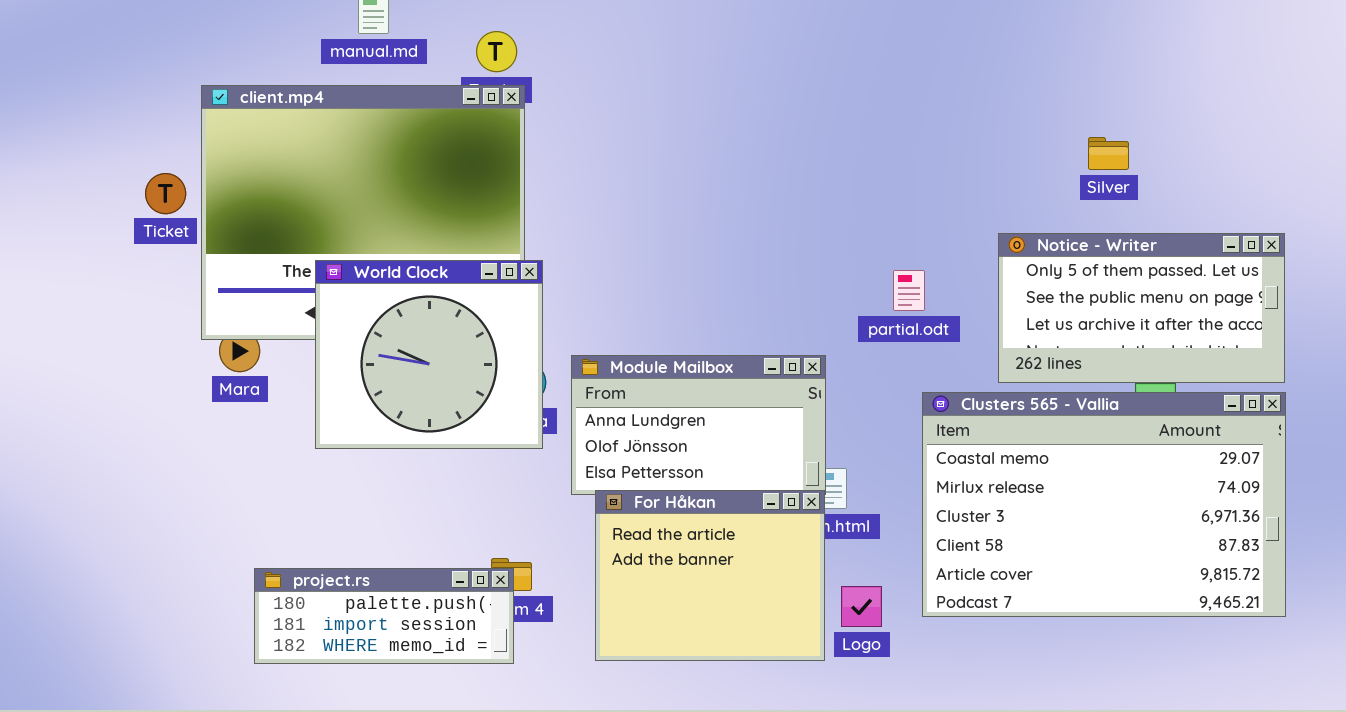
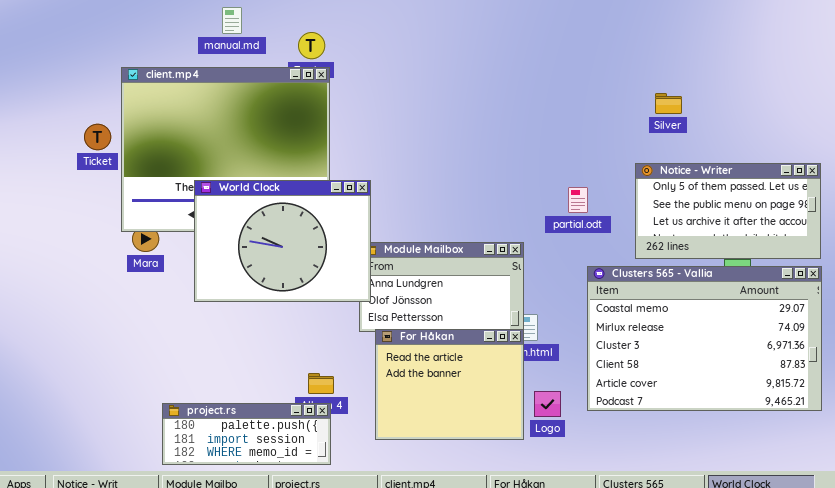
Silver: [1088,137,1129,170] -> [655,93,682,114], moved
World Clock: [315,260,543,449] -> [194,180,371,302], resized
project.rs: [254,568,514,664] -> [162,403,331,465], moved

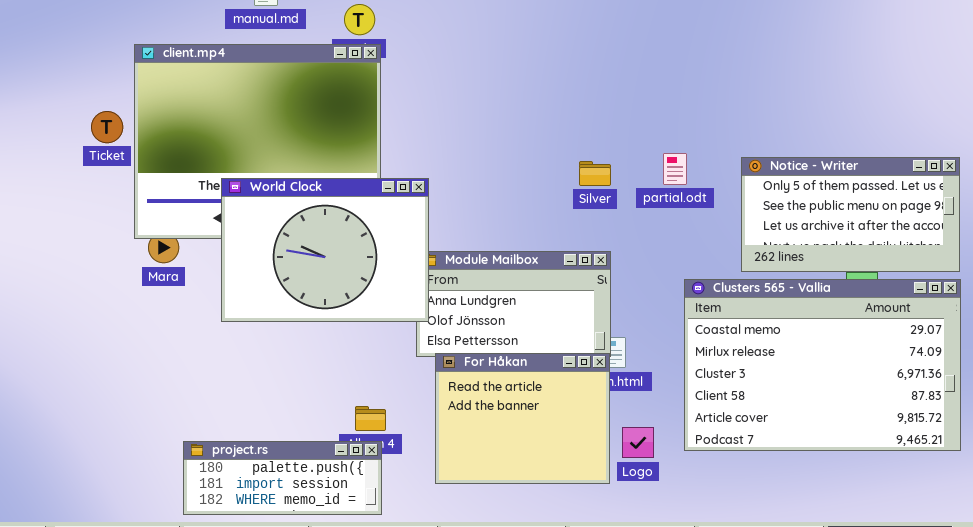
Silver: [655,93,682,114] -> [579,161,611,186], moved
partial.odt: [568,187,588,213] -> [663,153,687,185], moved

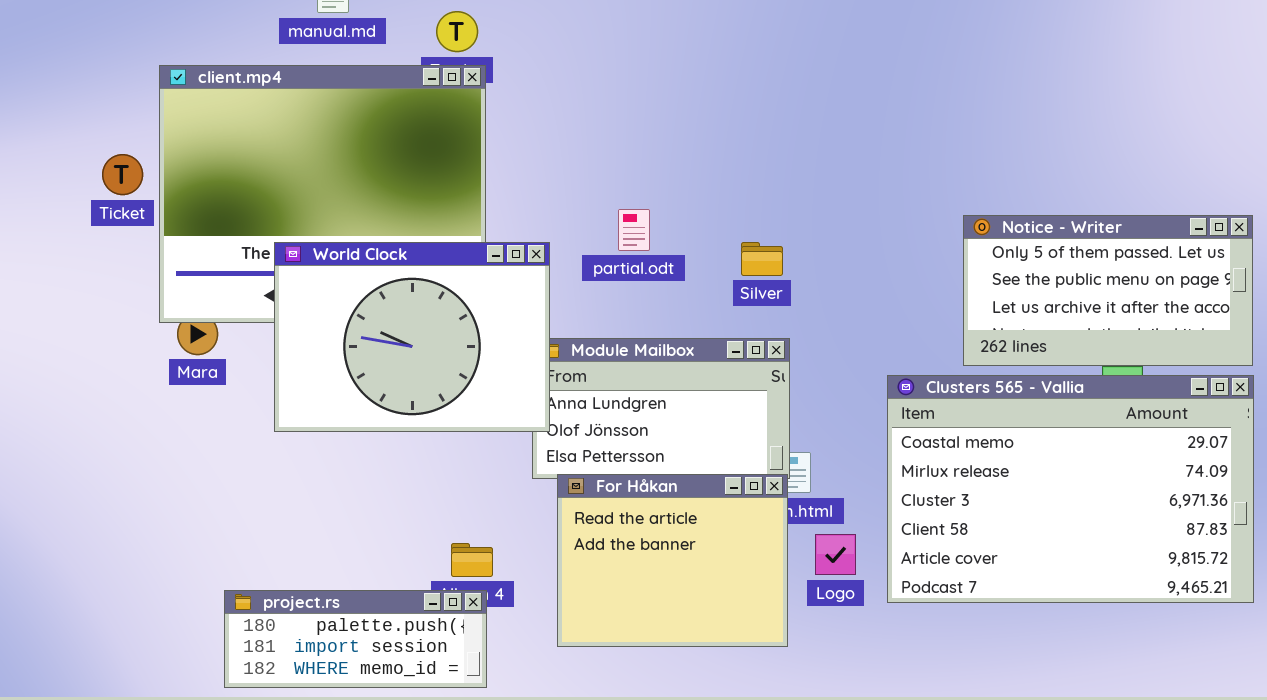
partial.odt: [663,153,687,185] -> [618,209,650,251], moved
Silver: [579,161,611,186] -> [741,242,783,276], moved
Logo: [622,427,654,458] -> [815,534,856,575], moved

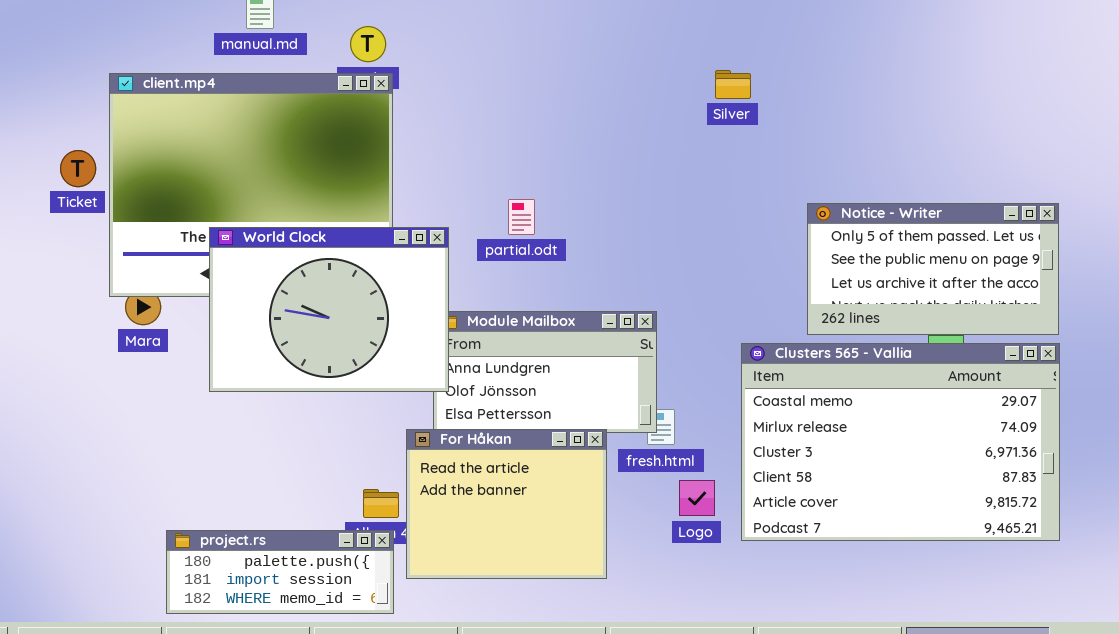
Silver: [741,242,783,276] -> [715,70,751,99], moved
For Håkan: [557,474,788,647] -> [406,429,607,579], moved

